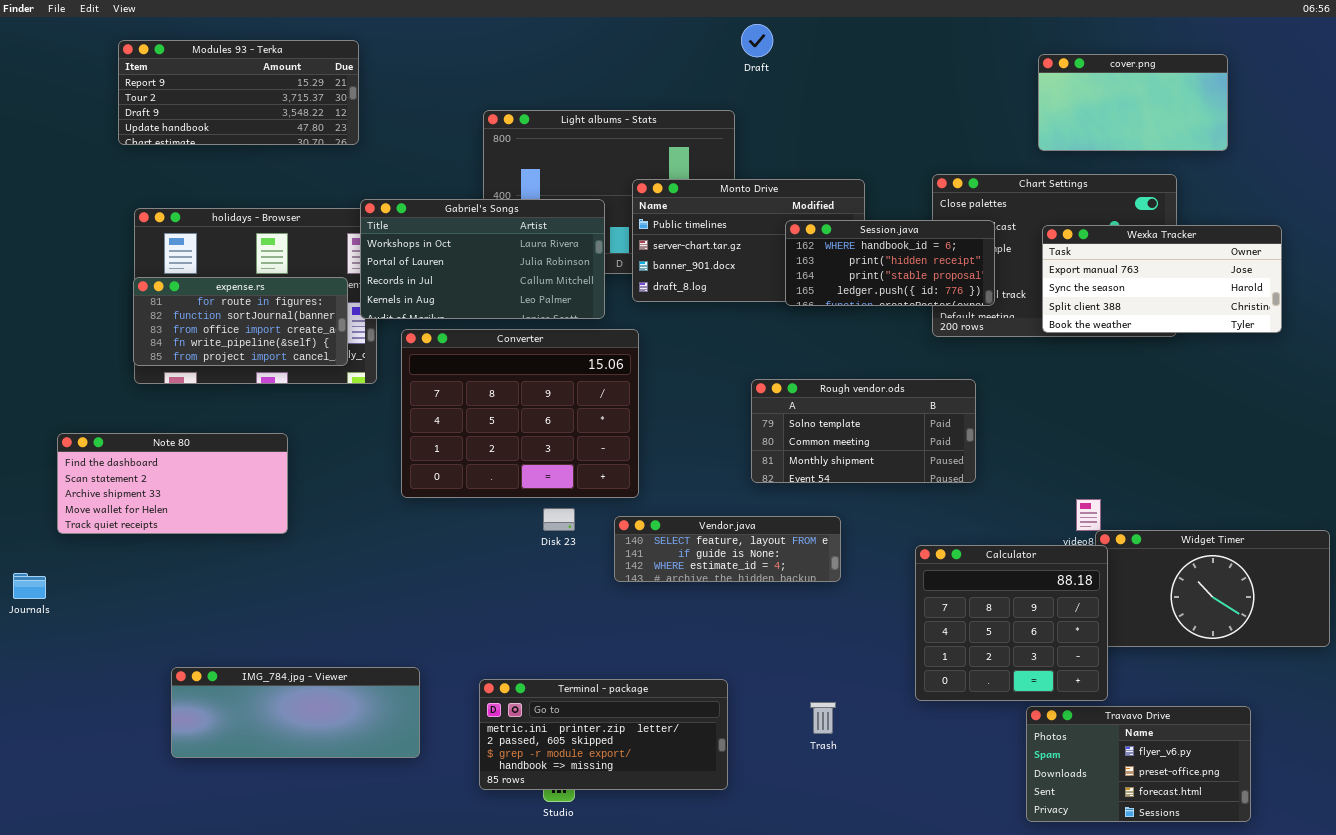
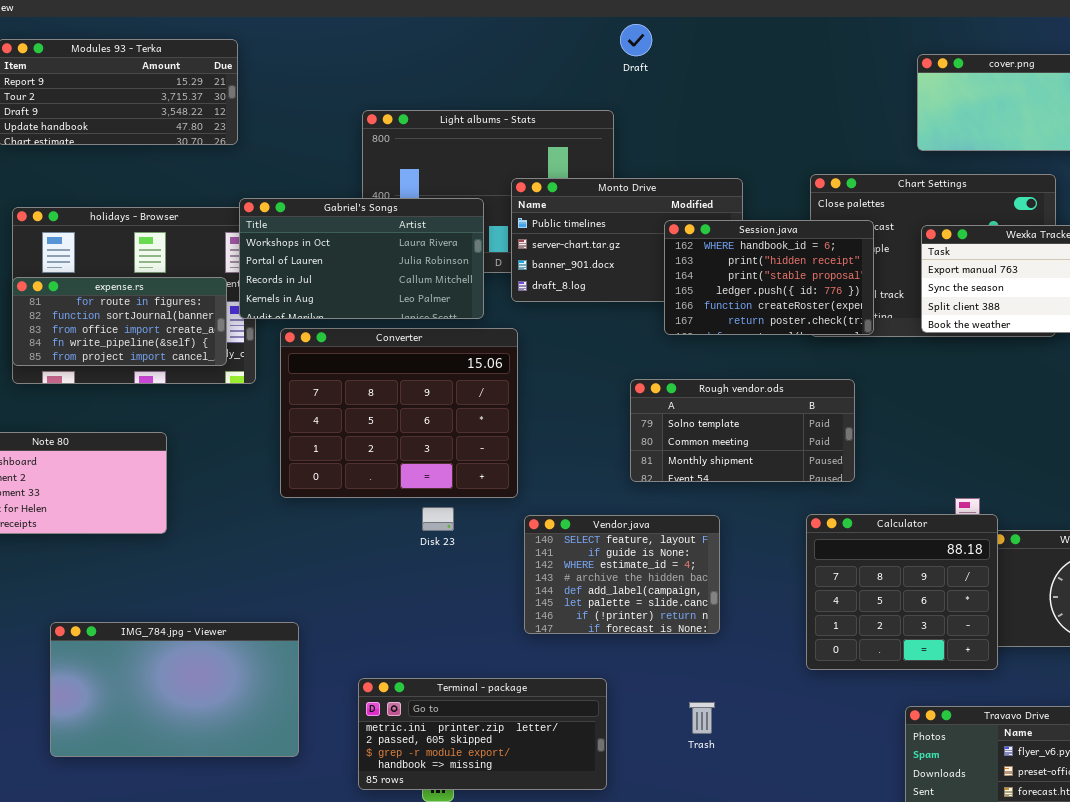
Session.java: [785,220,995,306] -> [664,220,874,335], resized
Vendor.java: [614,516,841,582] -> [524,515,720,634], resized
Calculator: [915,545,1108,701] -> [806,514,998,670], moved
IMG_784.jpg - Viewer: [171,667,420,758] -> [50,622,299,757], resized

